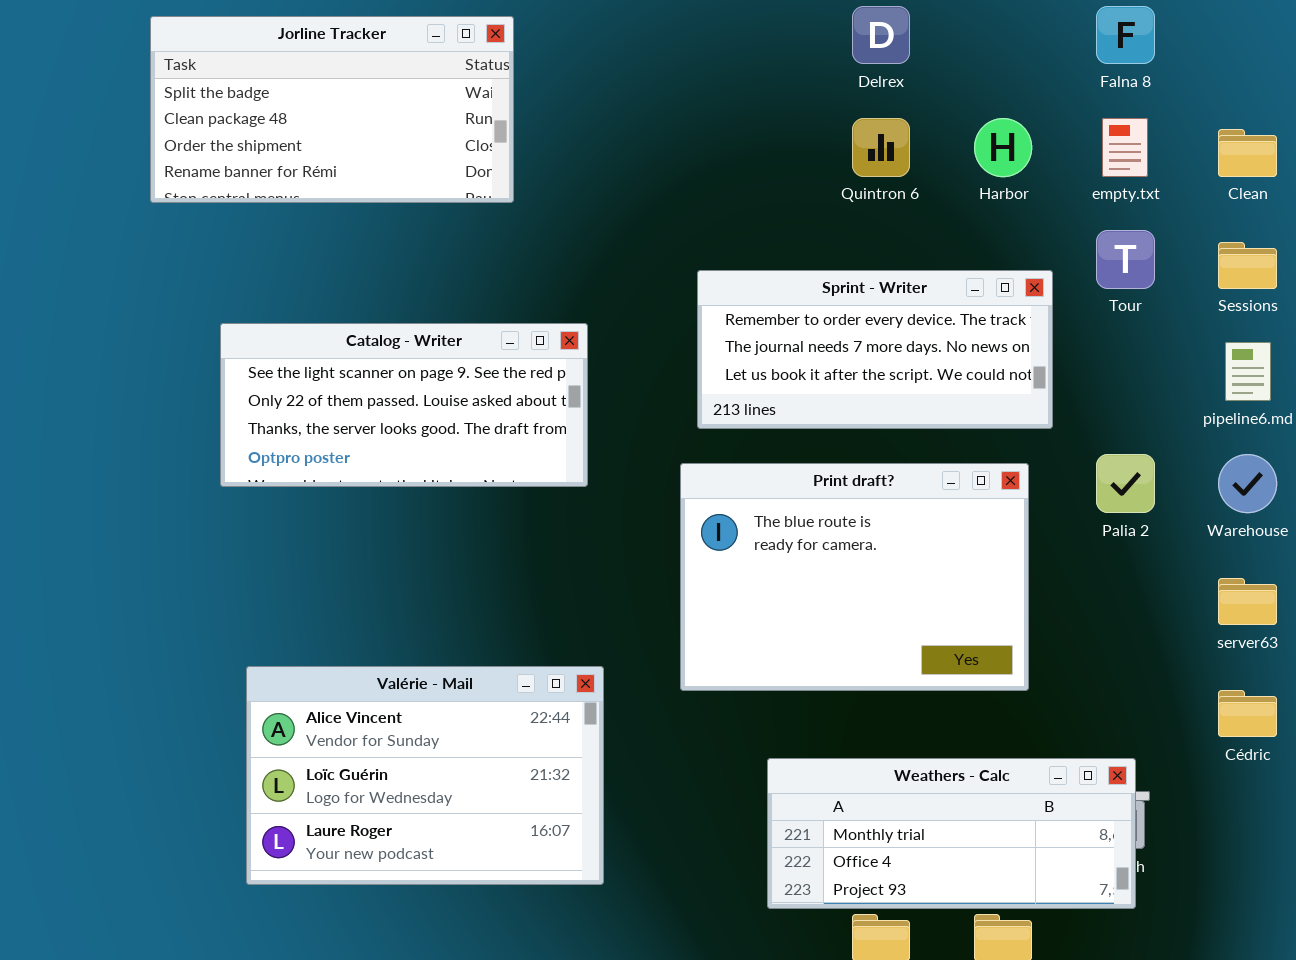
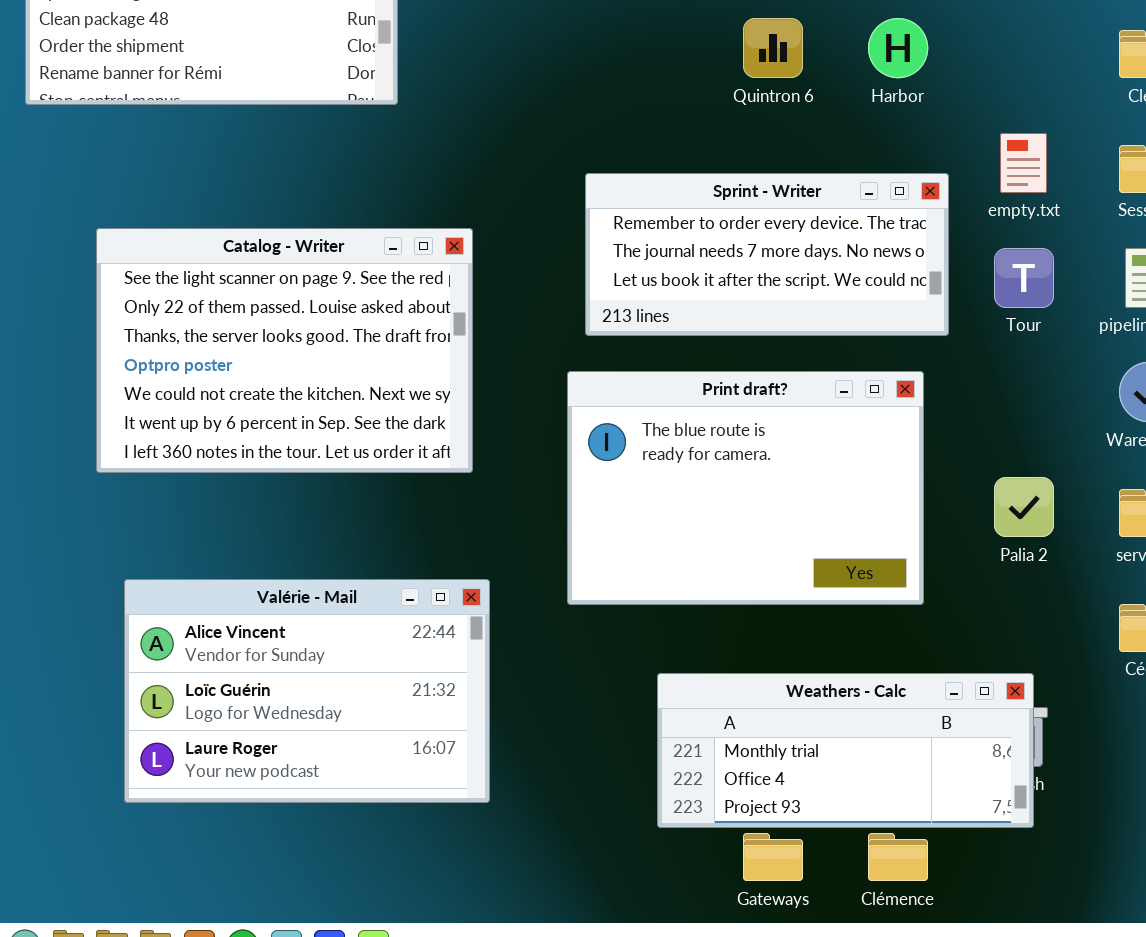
empty.txt: [1102,118,1148,177] -> [1000,133,1047,193], moved
Tour: [1096,230,1155,289] -> [994,248,1054,308], moved
Catalog - Writer: [220,323,588,487] -> [96,228,473,473], resized
Palia 2: [1096,454,1155,513] -> [994,477,1054,537], moved

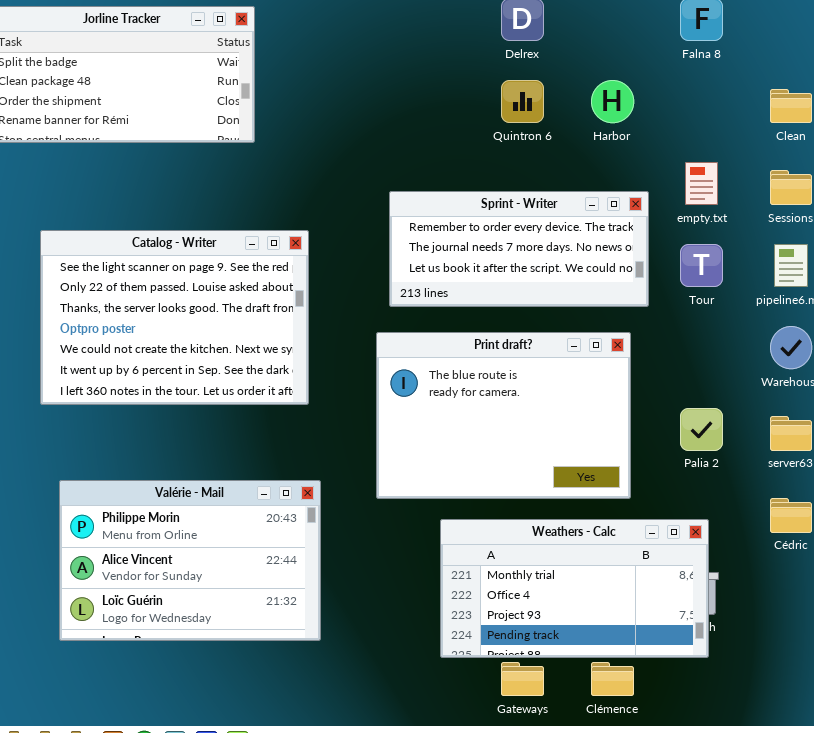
Valérie - Mail: [124,579,490,803] -> [59,480,321,641], scrolled up 1 row
Weathers - Calc: [657,673,1034,828] -> [440,519,709,658], resized

